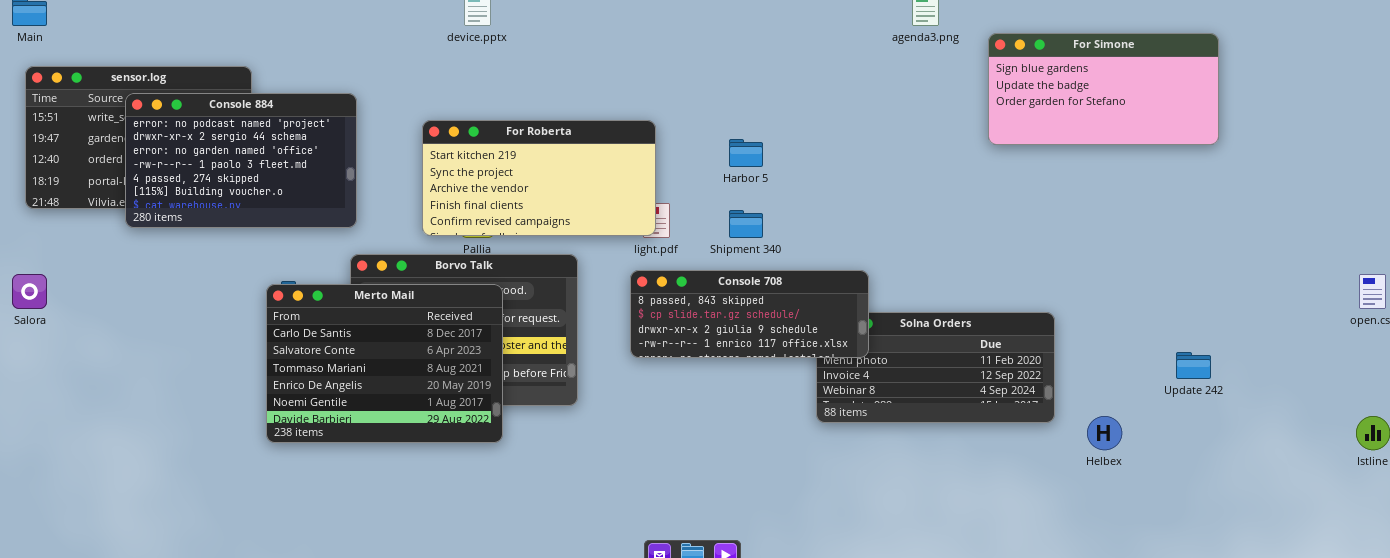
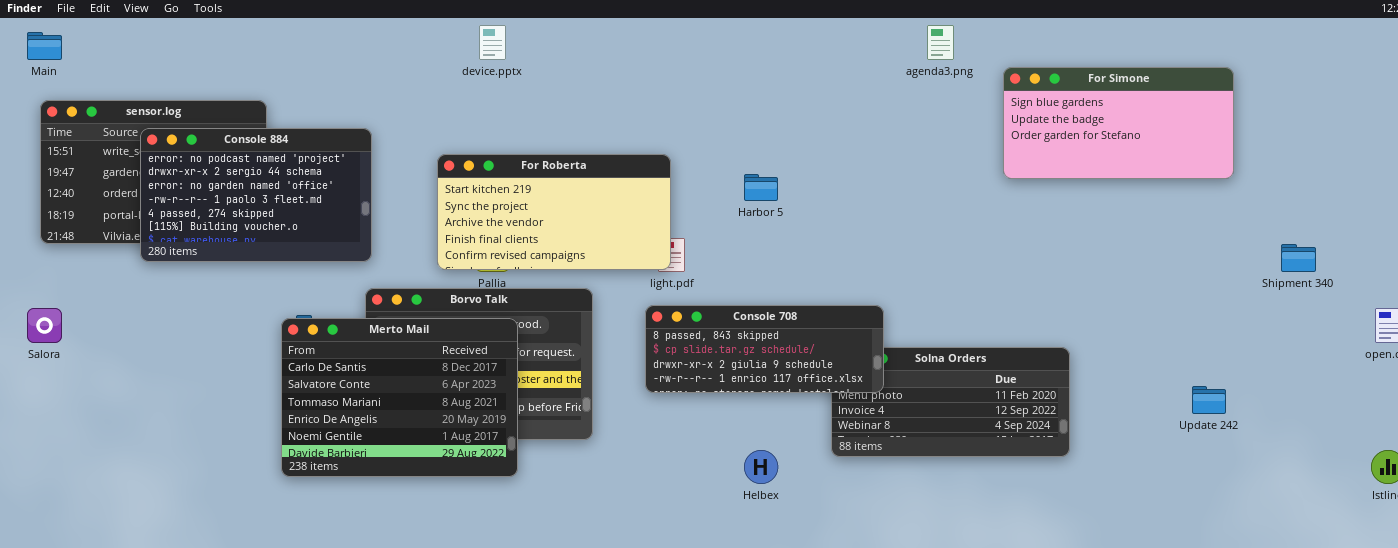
Shipment 340: [729,210,763,238] -> [1281,244,1316,272], moved
Helbex: [1087,416,1122,450] -> [744,450,778,484], moved

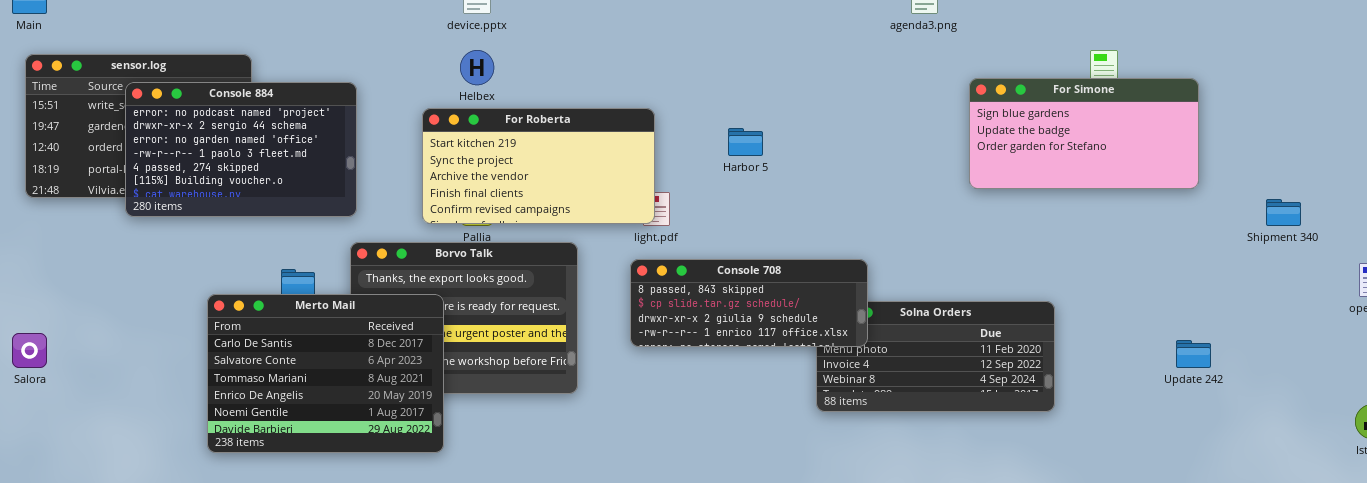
For Simone: [1003,67,1234,179] -> [969,78,1199,189], moved
Salora: [27,308,62,343] -> [12,333,47,368], moved
Merto Mail: [281,318,518,477] -> [207,294,444,453], moved
Helbex: [744,450,778,484] -> [460,50,494,85], moved

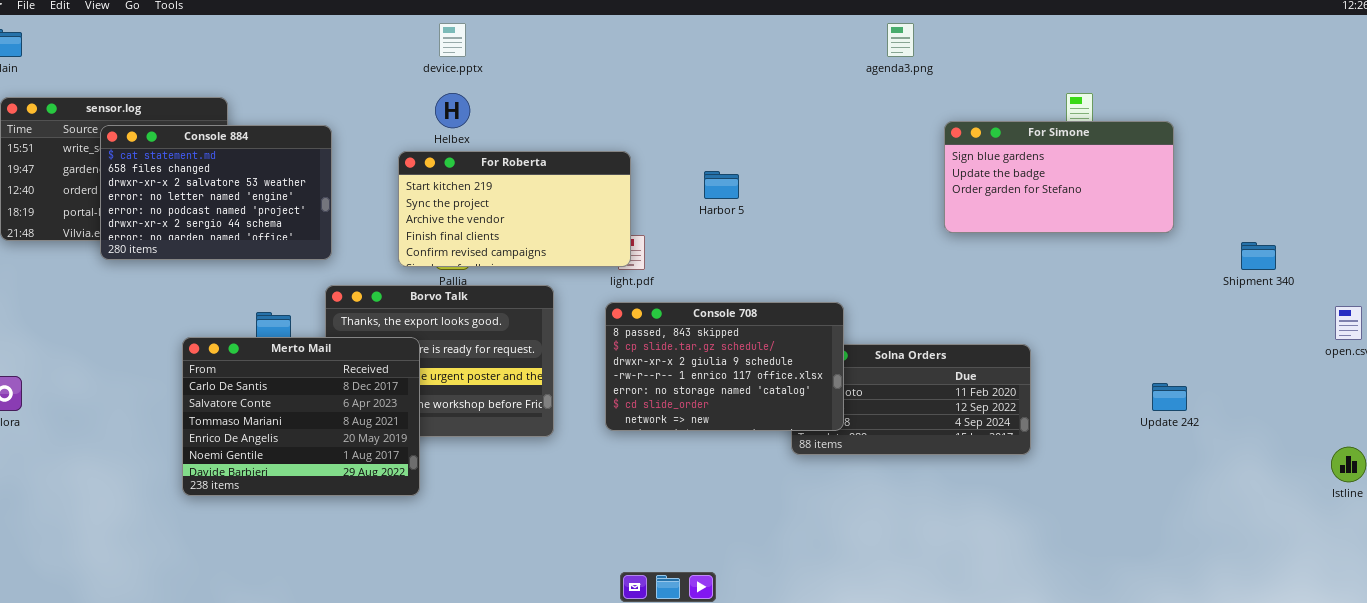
Console 884: [125,82,357,217] -> [100,125,332,260], scrolled up 4 rows
Console 708: [630,259,868,347] -> [605,302,844,431], resized

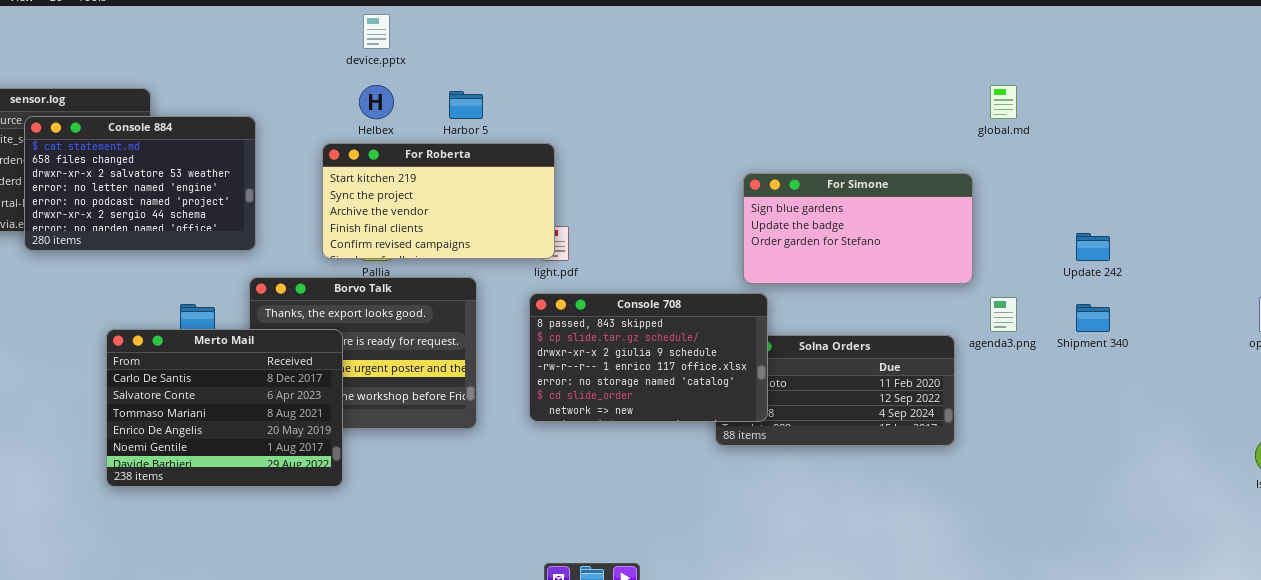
agenda3.png: [887,23,914,57] -> [990,297,1017,332], moved
For Simone: [944,121,1174,233] -> [743,173,973,284], moved
Harbor 5: [704,171,739,199] -> [449,91,483,119], moved
Shipment 340: [1241,242,1276,270] -> [1076,304,1110,332], moved
Update 242: [1152,383,1187,411] -> [1076,233,1110,261], moved

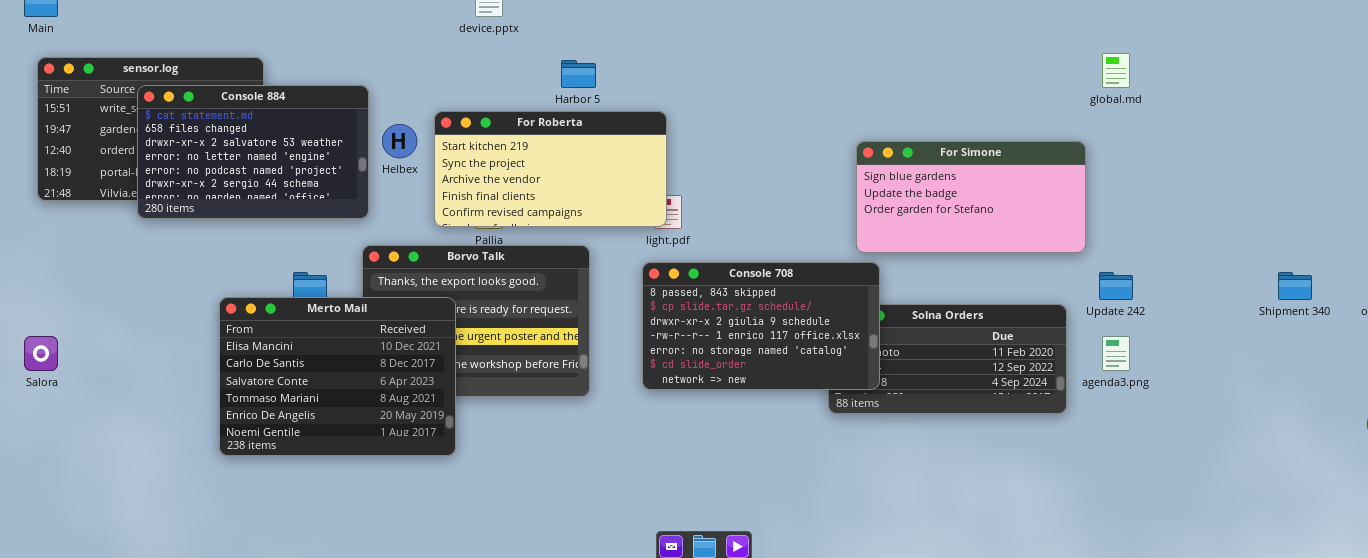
Helbex: [359,85,394,119] -> [382,124,417,158], moved
Update 242: [1076,233,1110,261] -> [1099,272,1133,300], moved
agenda3.png: [990,297,1017,332] -> [1102,336,1130,371], moved
Shipment 340: [1076,304,1110,332] -> [1278,272,1312,300], moved
Merto Mail: [106,329,343,487] -> [219,297,456,456], scrolled up 1 row

